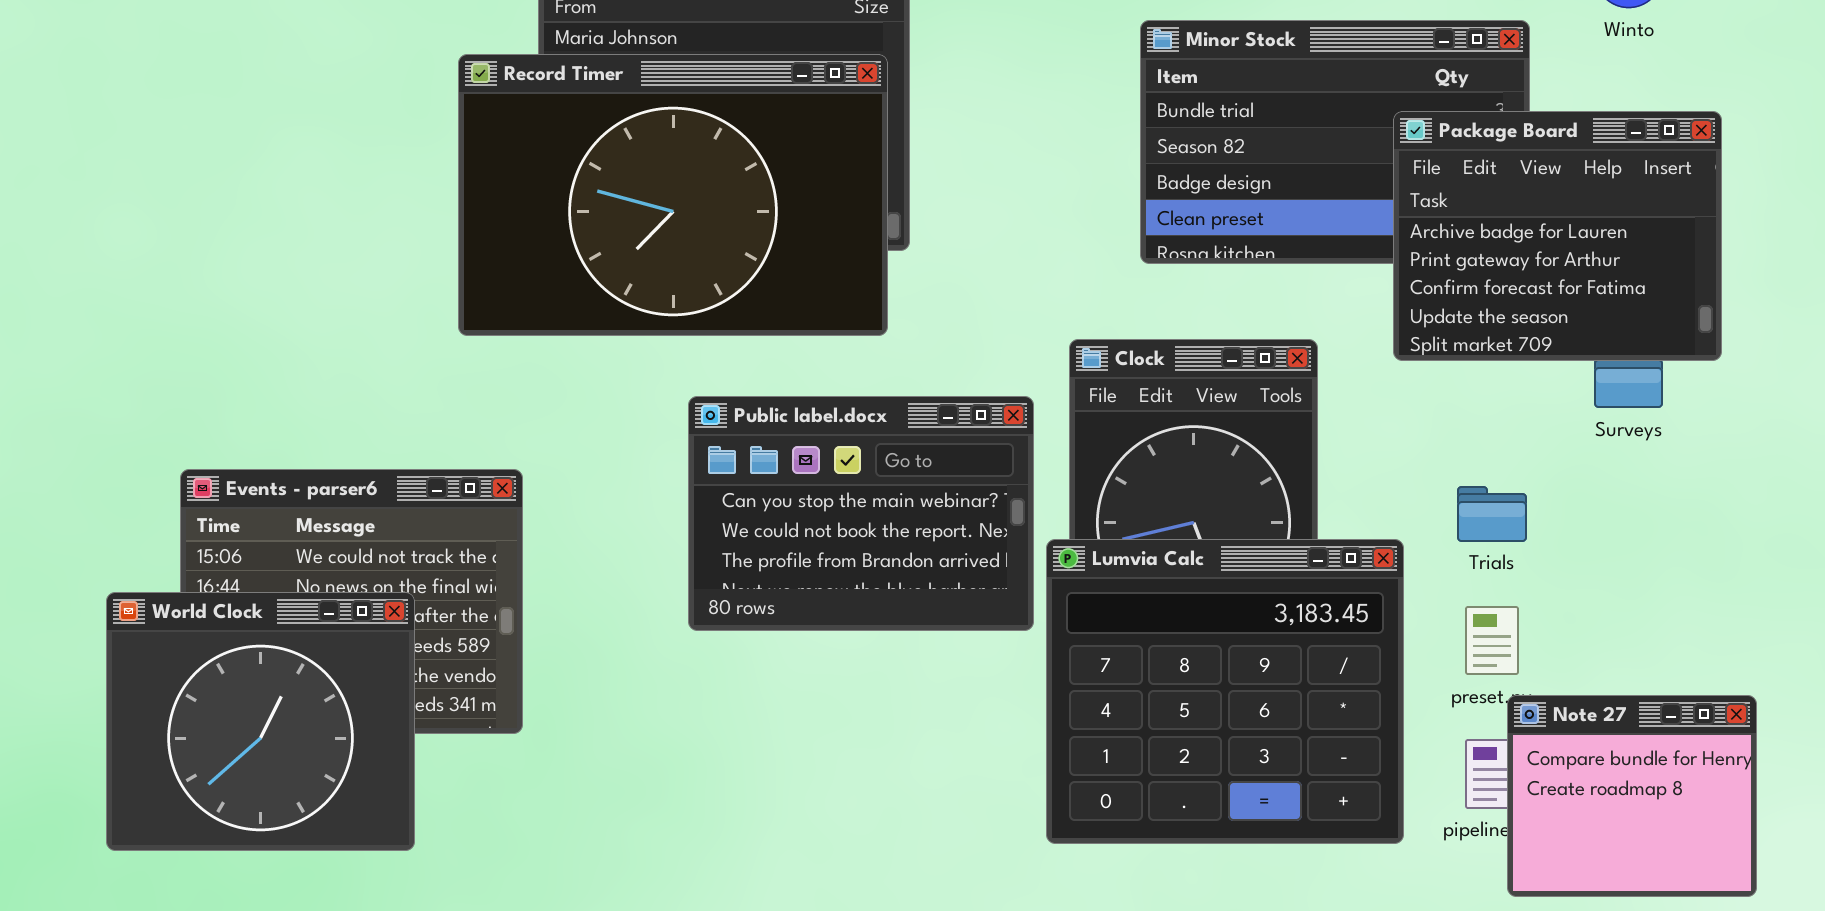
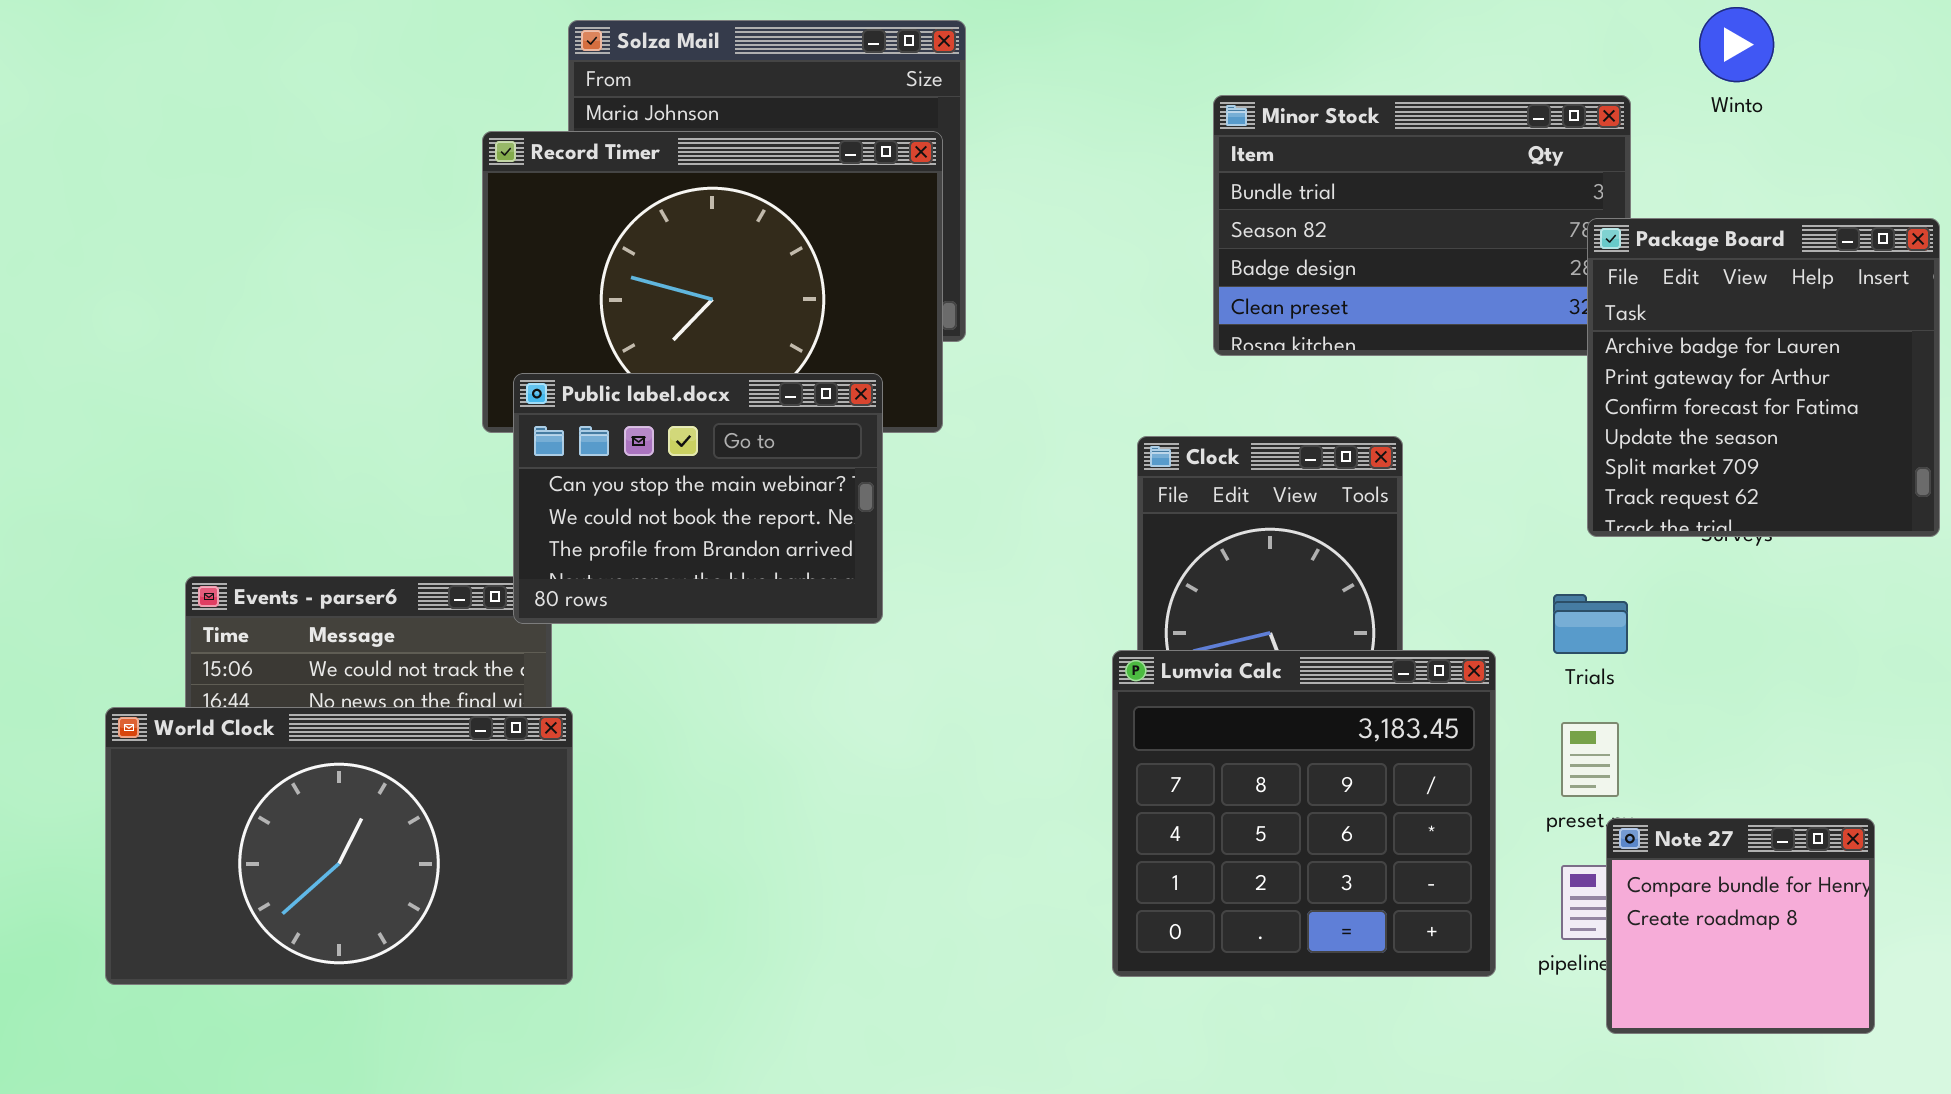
Package Board: [1393,111,1722,361] -> [1587,218,1940,537], moved, resized
Public label.docx: [688,396,1034,631] -> [513,373,883,624], moved
World Clock: [106,592,415,851] -> [105,707,573,985], resized

